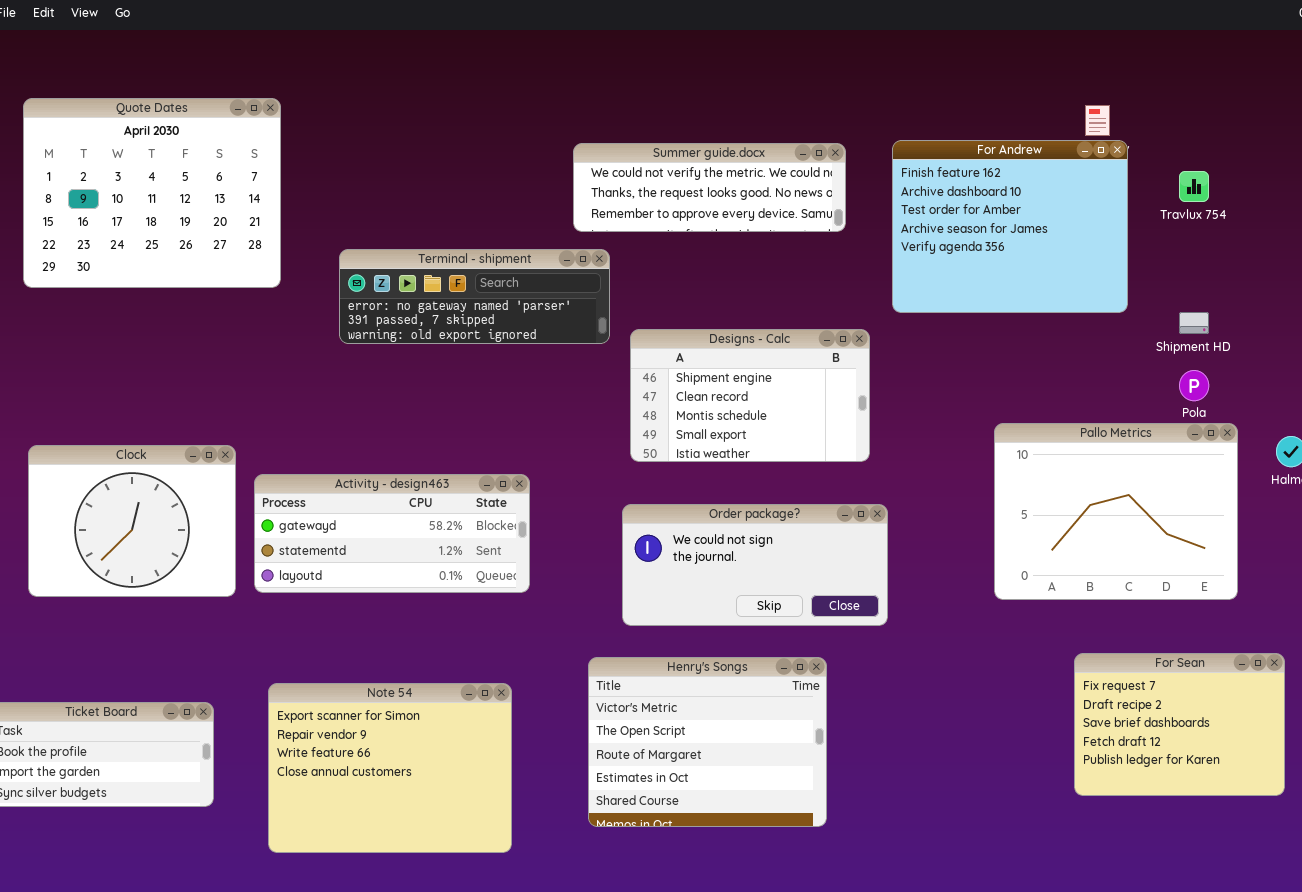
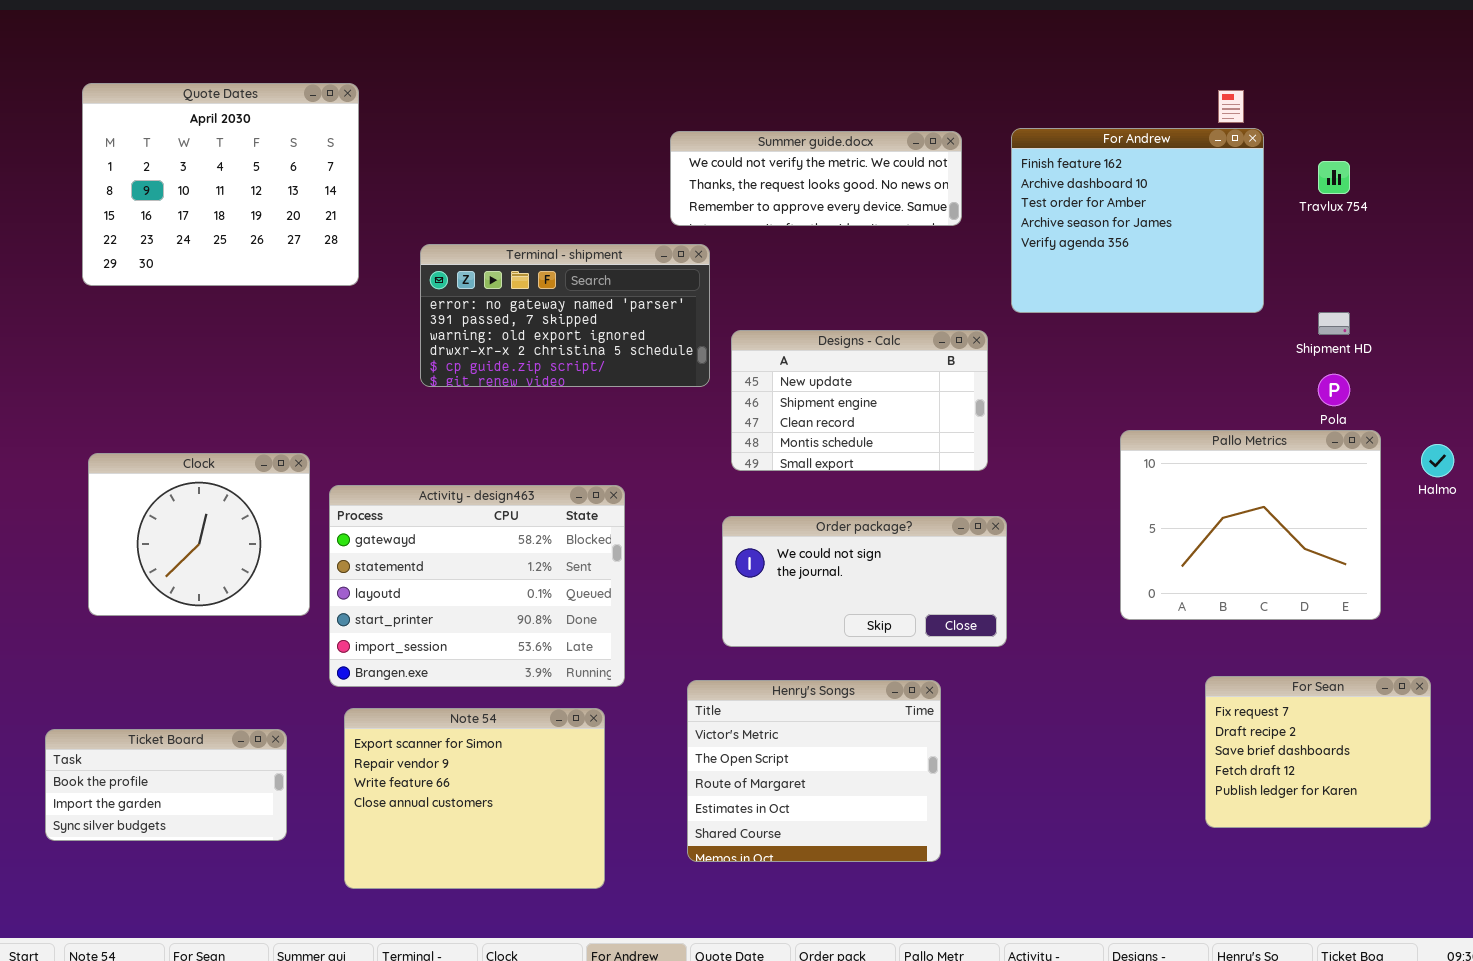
Terminal - shipment: [339,249,610,344] -> [420,244,710,387], resized
Designs - Calc: [630,329,870,462] -> [731,330,988,471], scrolled up 1 row
Activity - design463: [254,474,530,593] -> [329,485,625,687], resized

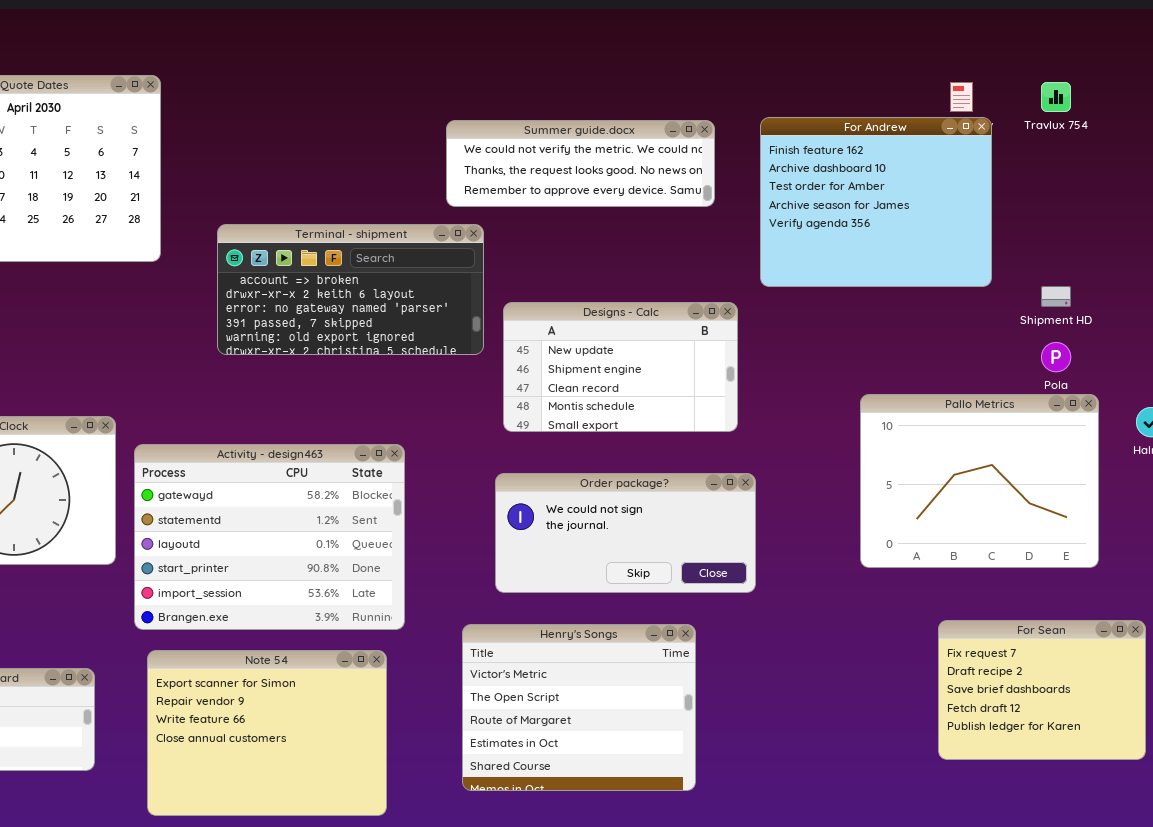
Travlux 754: [1318,161,1350,194] -> [1041,82,1071,112], moved
Terminal - shipment: [420,244,710,387] -> [217,224,484,355], scrolled up 2 rows

